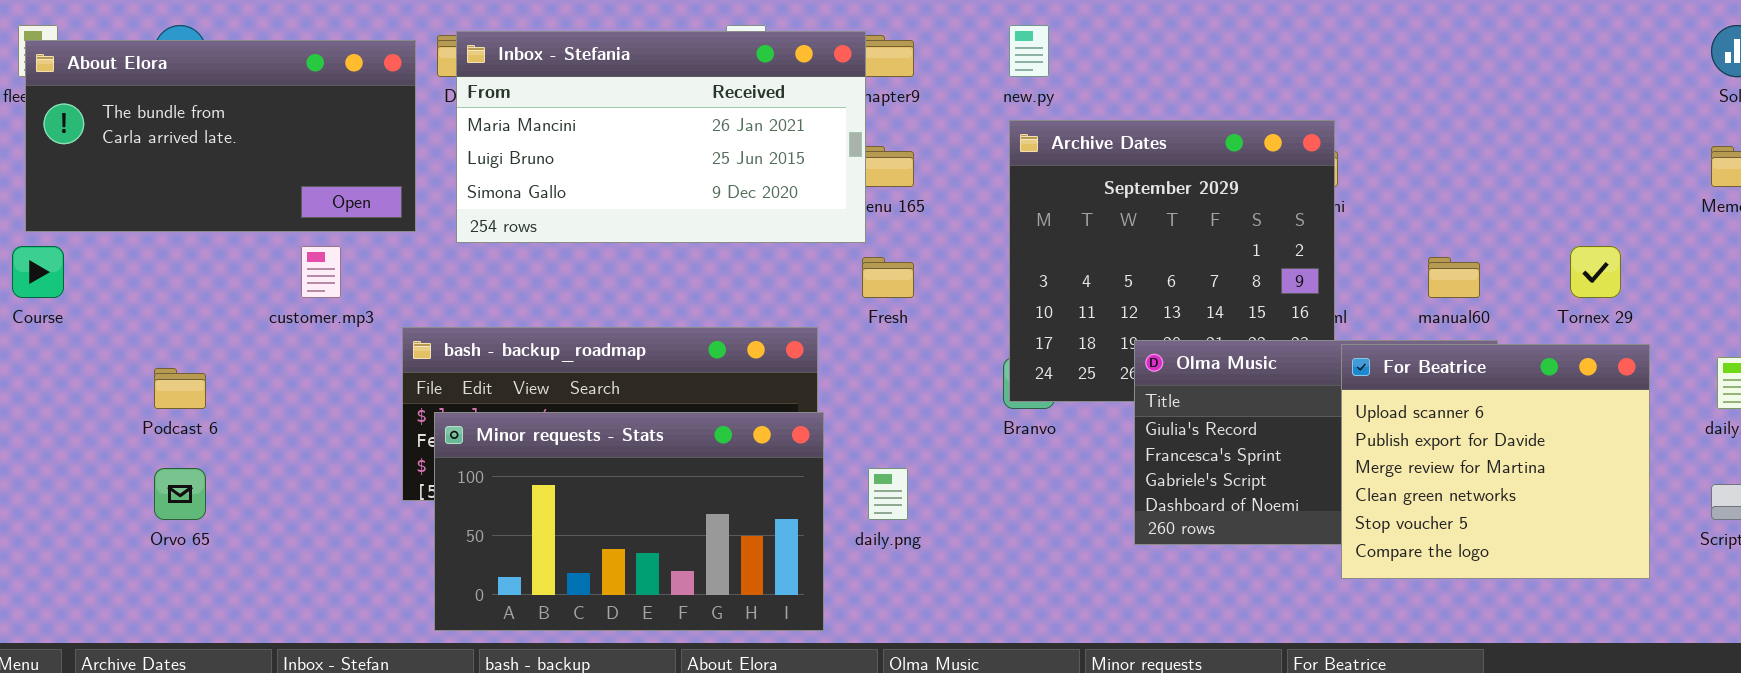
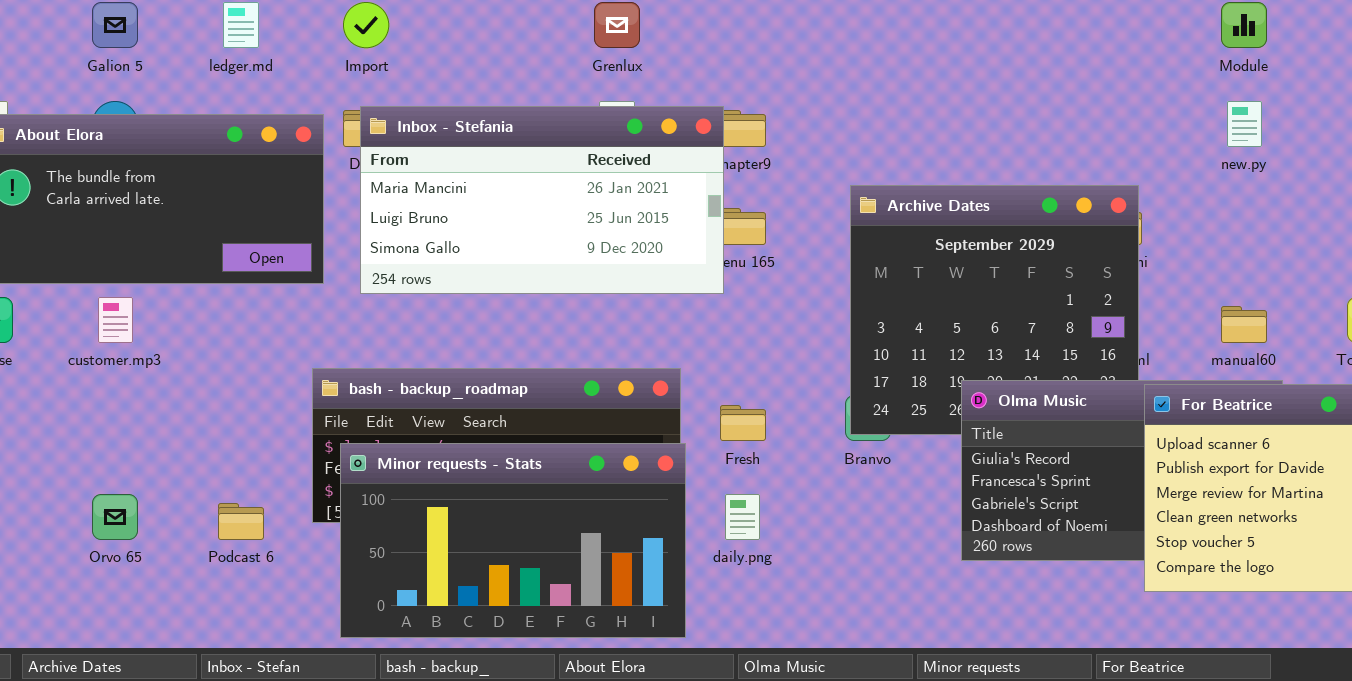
new.py: [1009,25,1049,77] -> [1227,101,1262,147], moved
customer.mp3: [301,246,341,298] -> [98,297,133,343], moved
Fresh: [862,257,914,298] -> [720,405,766,441], moved
Podcast 6: [154,368,206,409] -> [218,503,264,540], moved

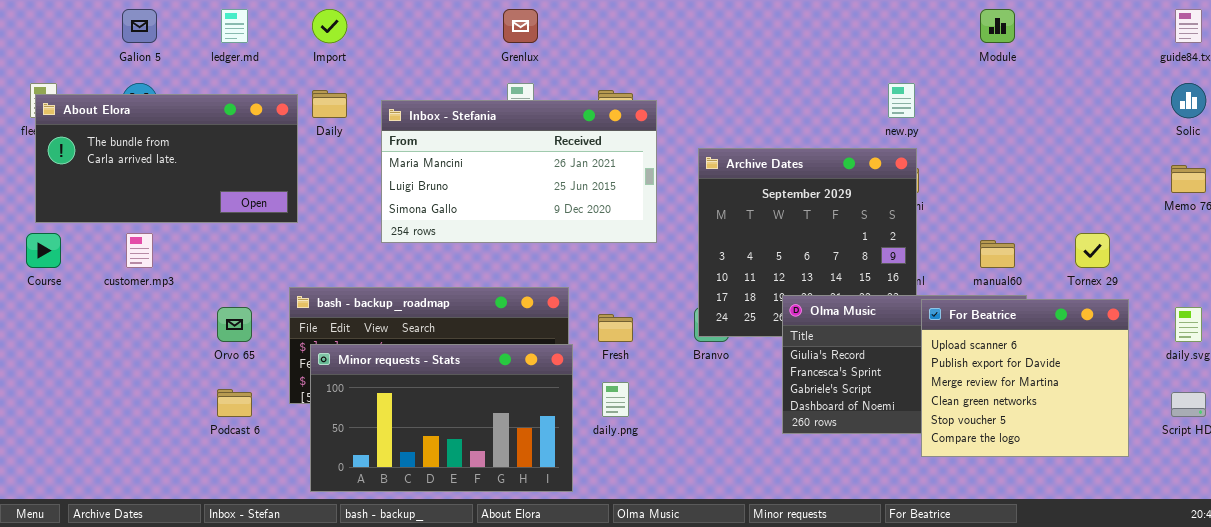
new.py: [1227,101,1262,147] -> [888,83,915,118], moved
Inbox - Stefania: [360,106,724,294] -> [381,100,657,243], moved
Orvo 65: [92,494,138,540] -> [217,307,252,342], moved

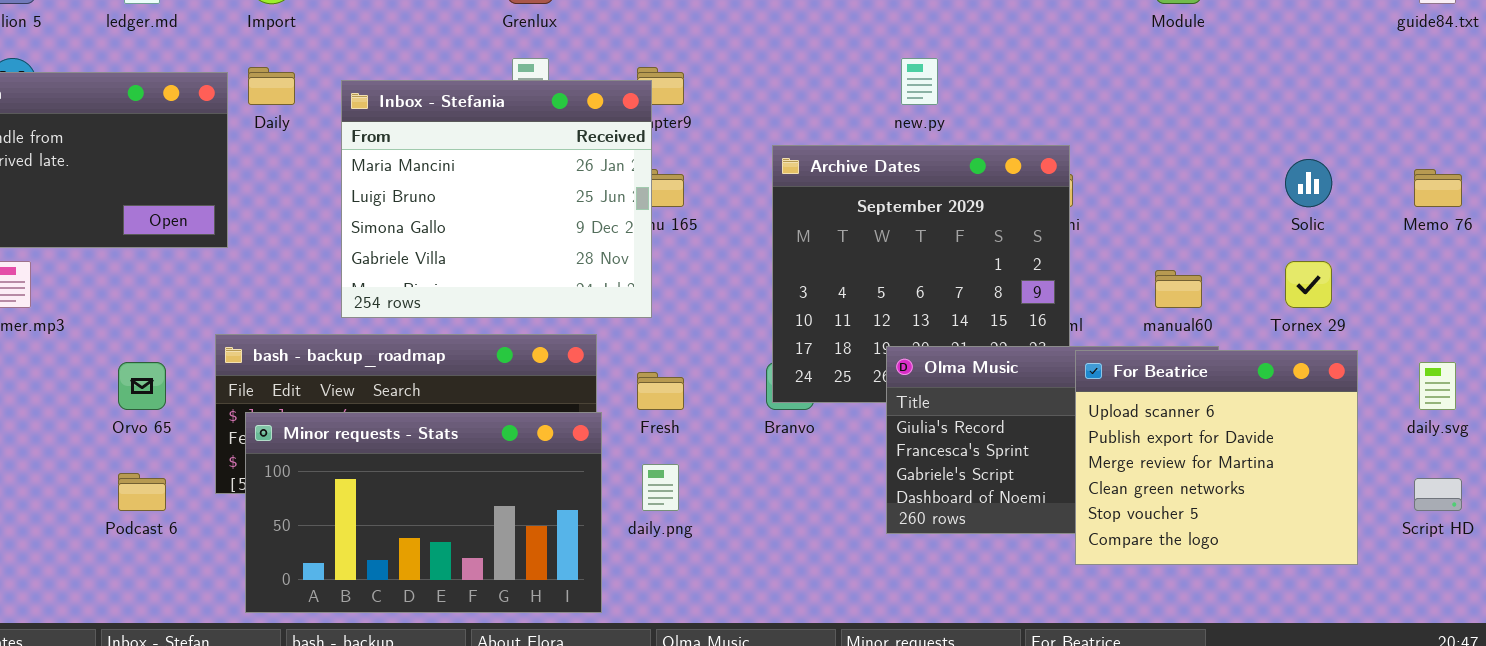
new.py: [888,83,915,118] -> [901,58,938,105], moved
Solic: [1171,83,1206,118] -> [1285,159,1332,207], moved
Inbox - Stefania: [381,100,657,243] -> [341,80,652,318], resized

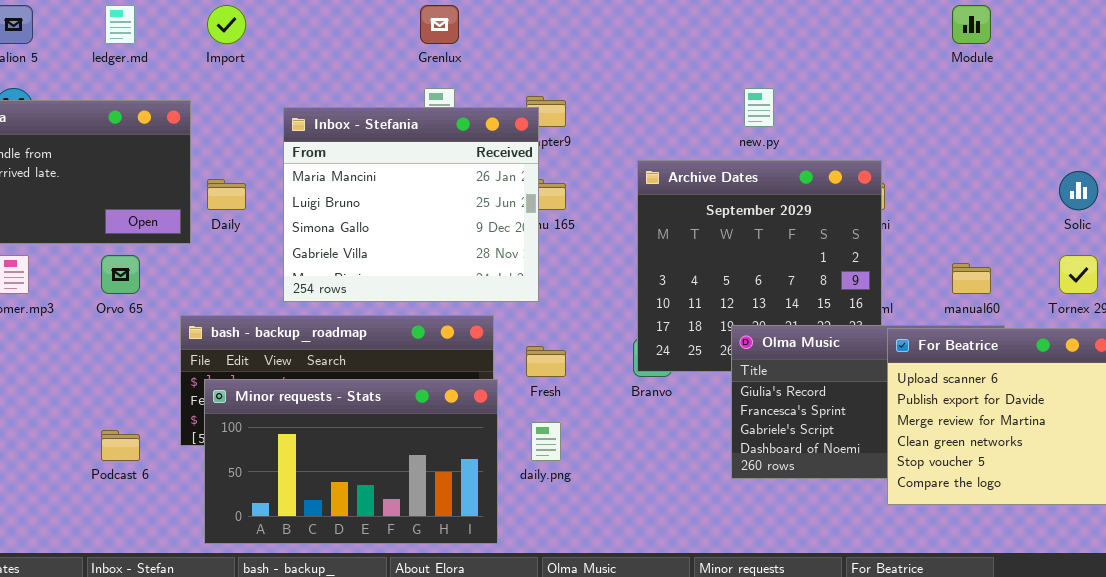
Daily: [248,67,295,105] -> [207,179,246,210], moved
Orvo 65: [118,362,166,410] -> [101,255,140,294], moved

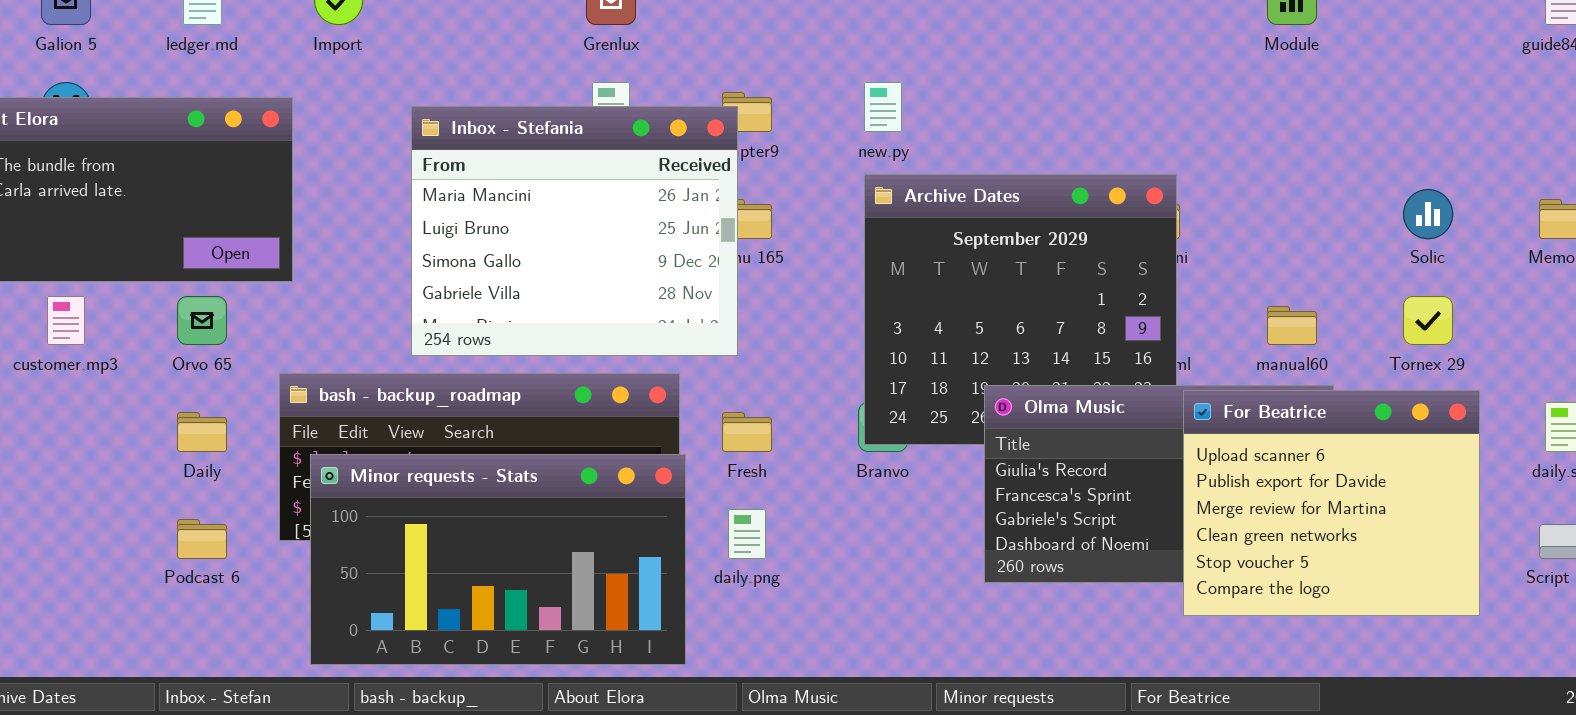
new.py: [744,88,774,127] -> [864,82,902,132], moved
Daily: [207,179,246,210] -> [177,412,227,452], moved

